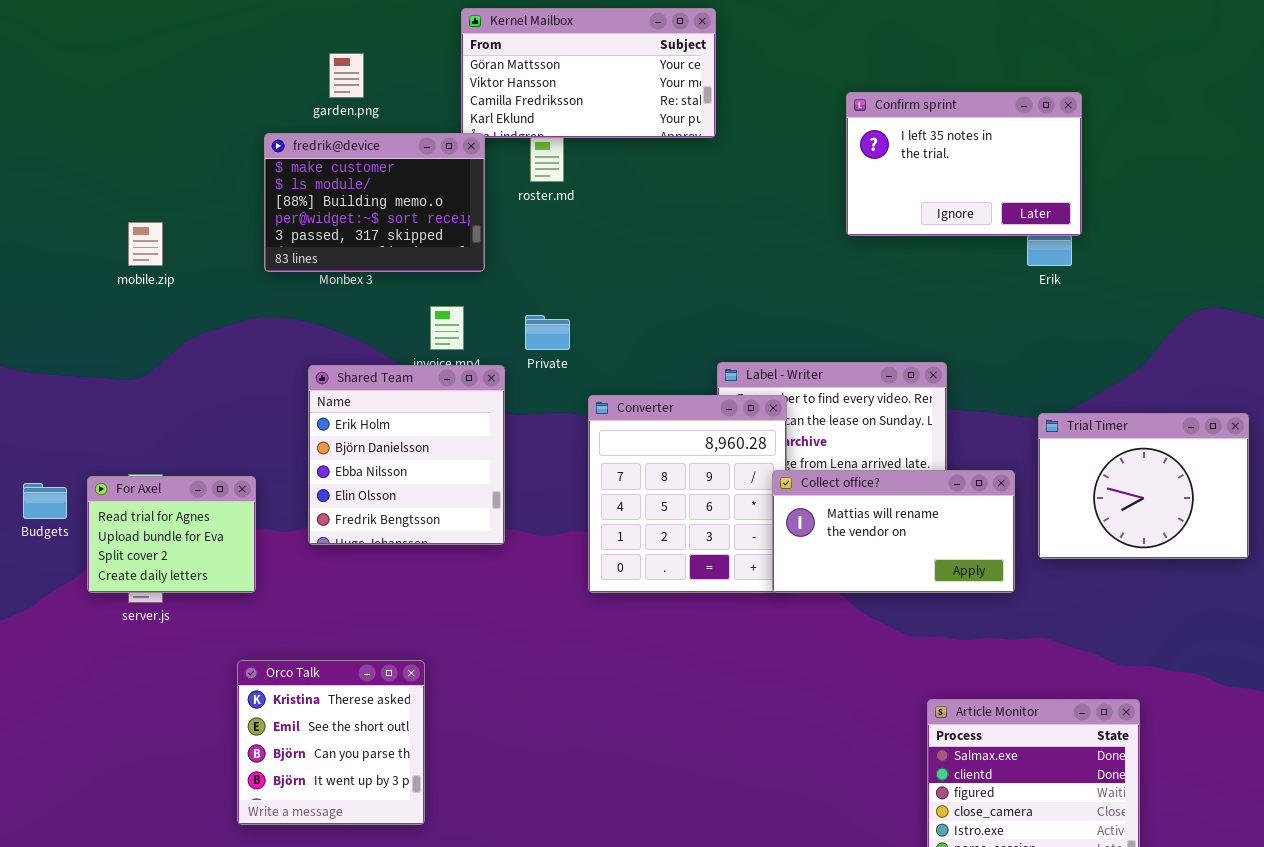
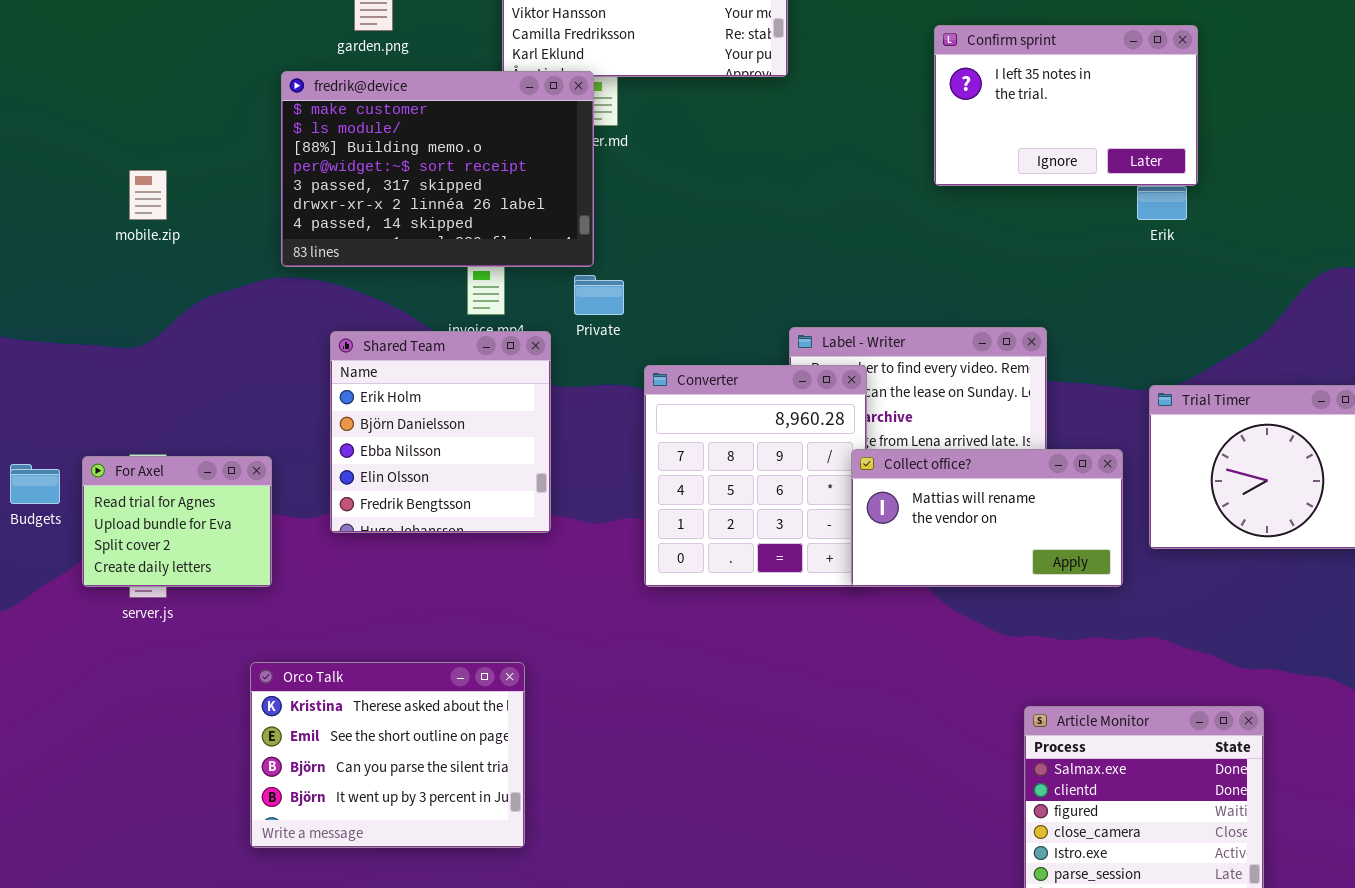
fredrik@device: [264,133,485,272] -> [281,71,594,267], resized
Orco Talk: [237,660,425,825] -> [250,662,525,848], resized

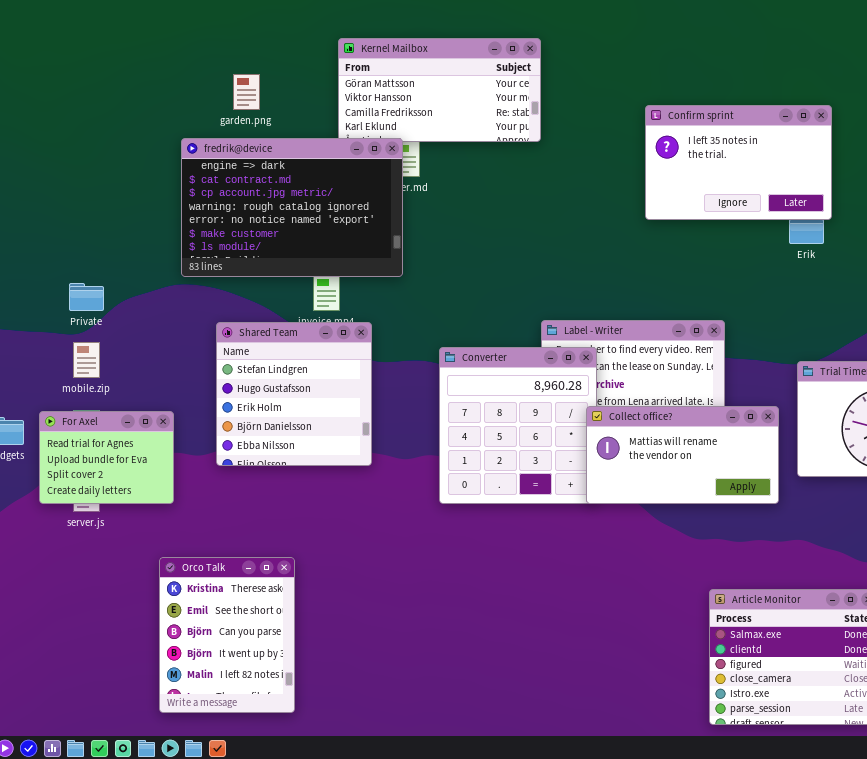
fredrik@device: [281,71,594,267] -> [181,138,403,277], scrolled up 5 rows
mobile.zip: [129,170,167,220] -> [73,342,100,378], moved
Private: [574,275,624,315] -> [69,283,104,311], moved
Shared Team: [330,331,551,533] -> [216,322,372,466], scrolled up 2 rows
Orco Talk: [250,662,525,848] -> [159,557,295,713], resized

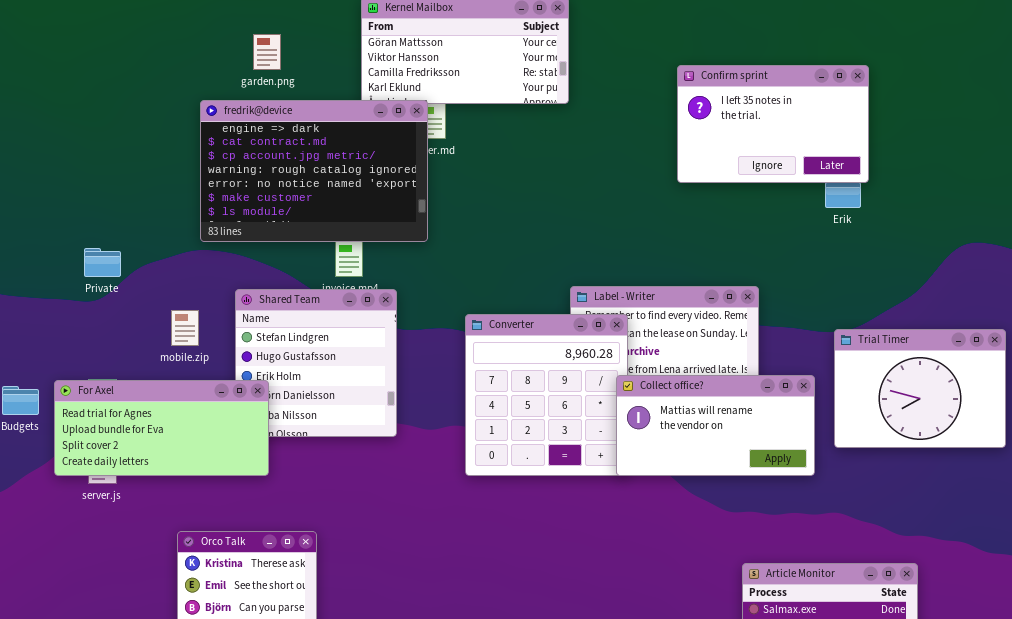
mobile.zip: [73,342,100,378] -> [171,310,199,346], moved
For Axel: [39,411,174,504] -> [54,380,269,476], resized

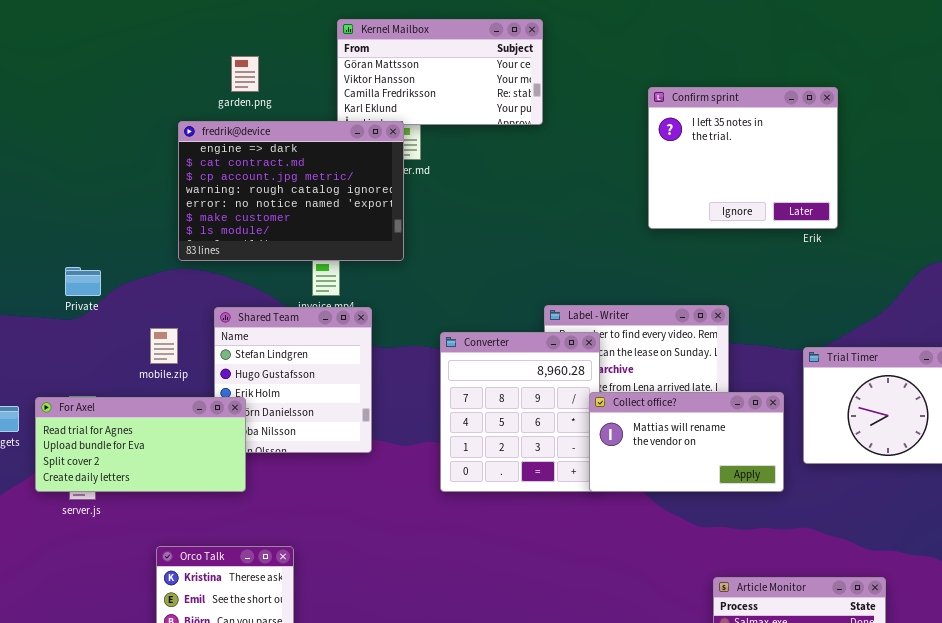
Confirm sprint: [677,65,869,183] -> [648,87,838,229], resized

